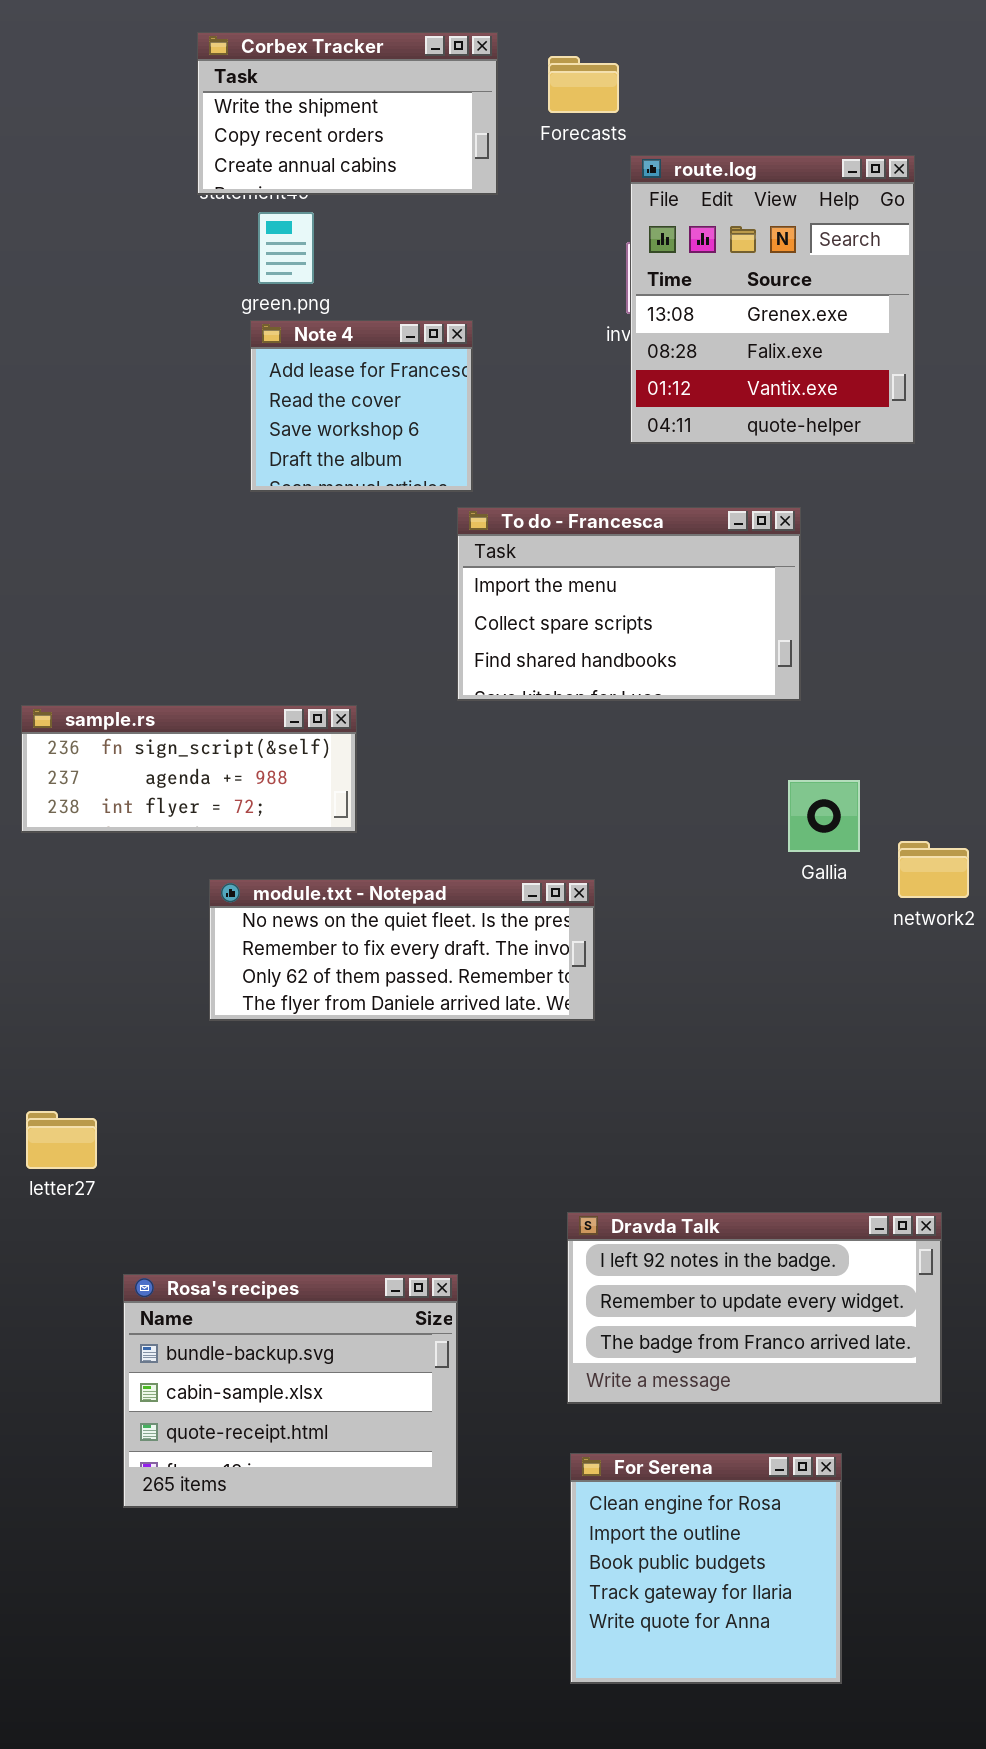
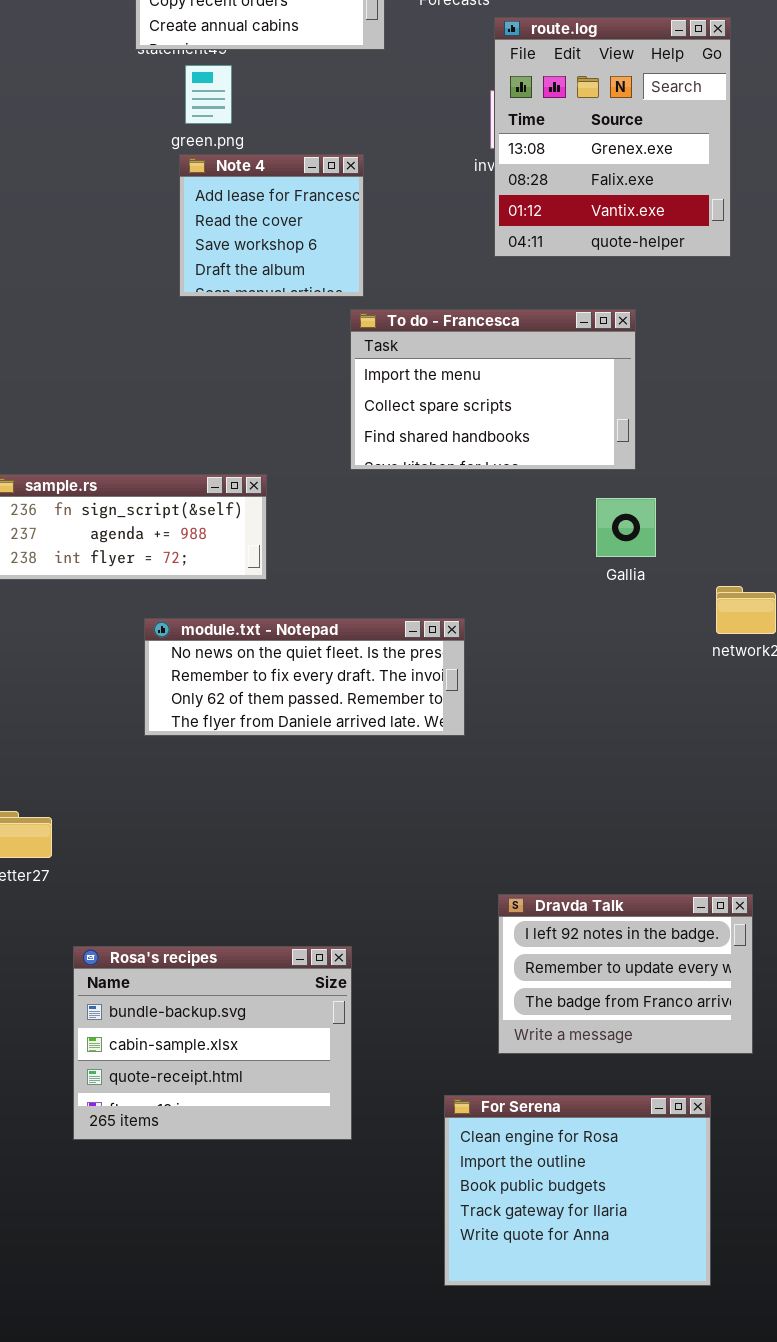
Gallia: [788,780,860,852] -> [596,498,656,557], moved
Dravda Talk: [567,1212,942,1404] -> [498,894,753,1054], resized
For Serena: [570,1453,842,1684] -> [444,1095,711,1286], resized

